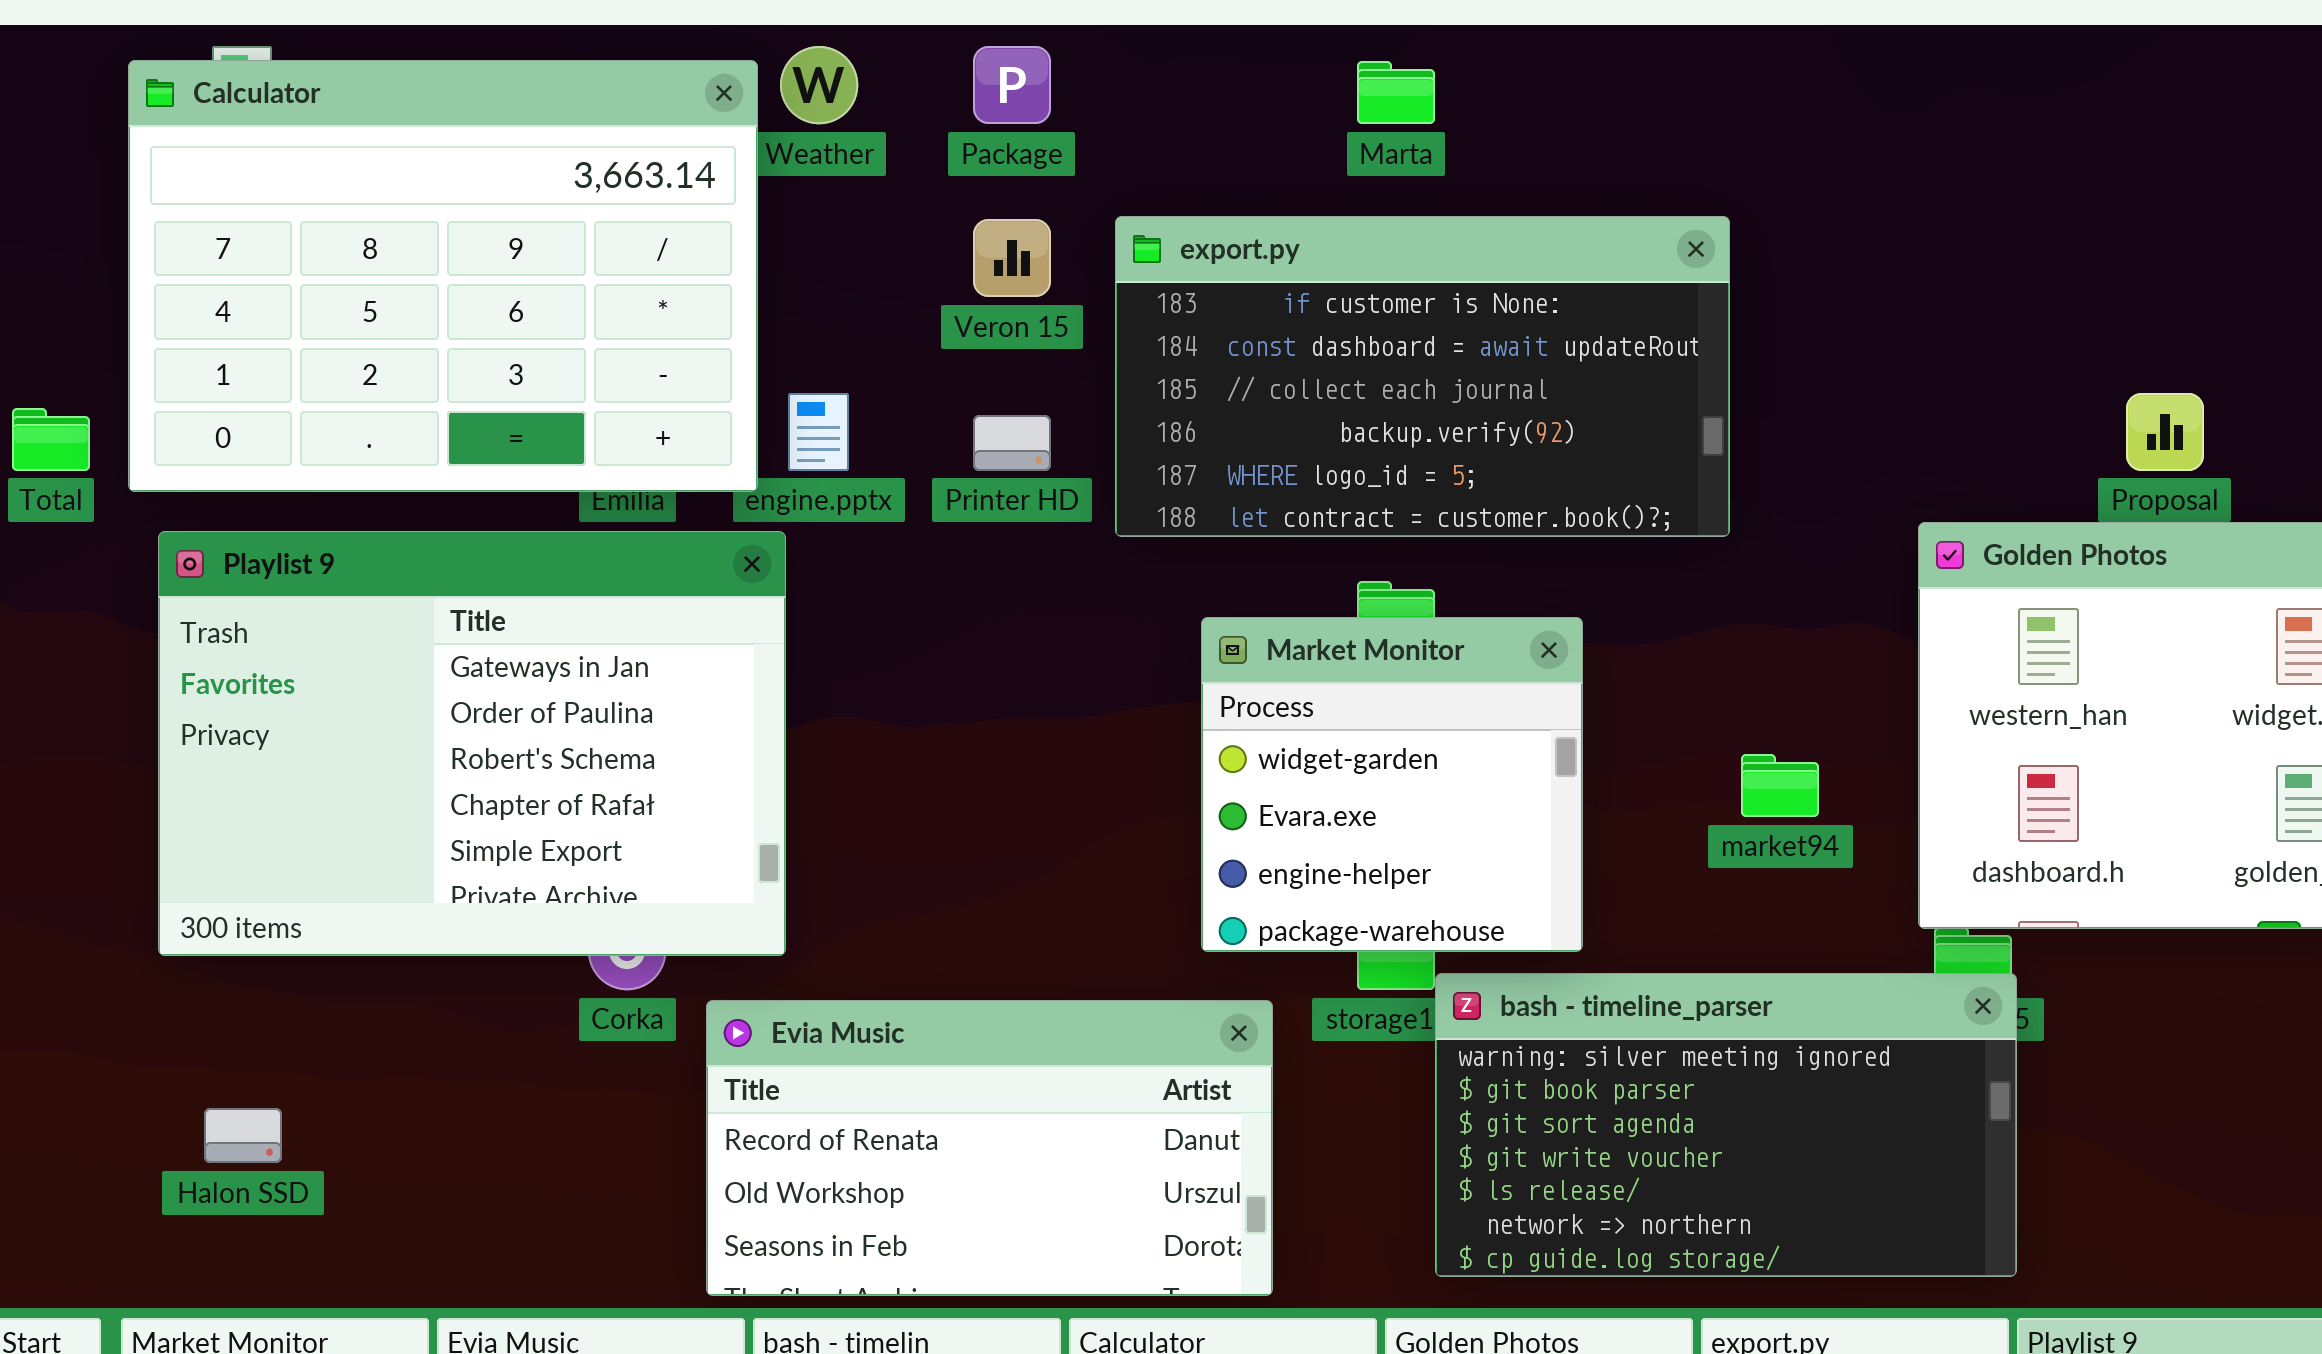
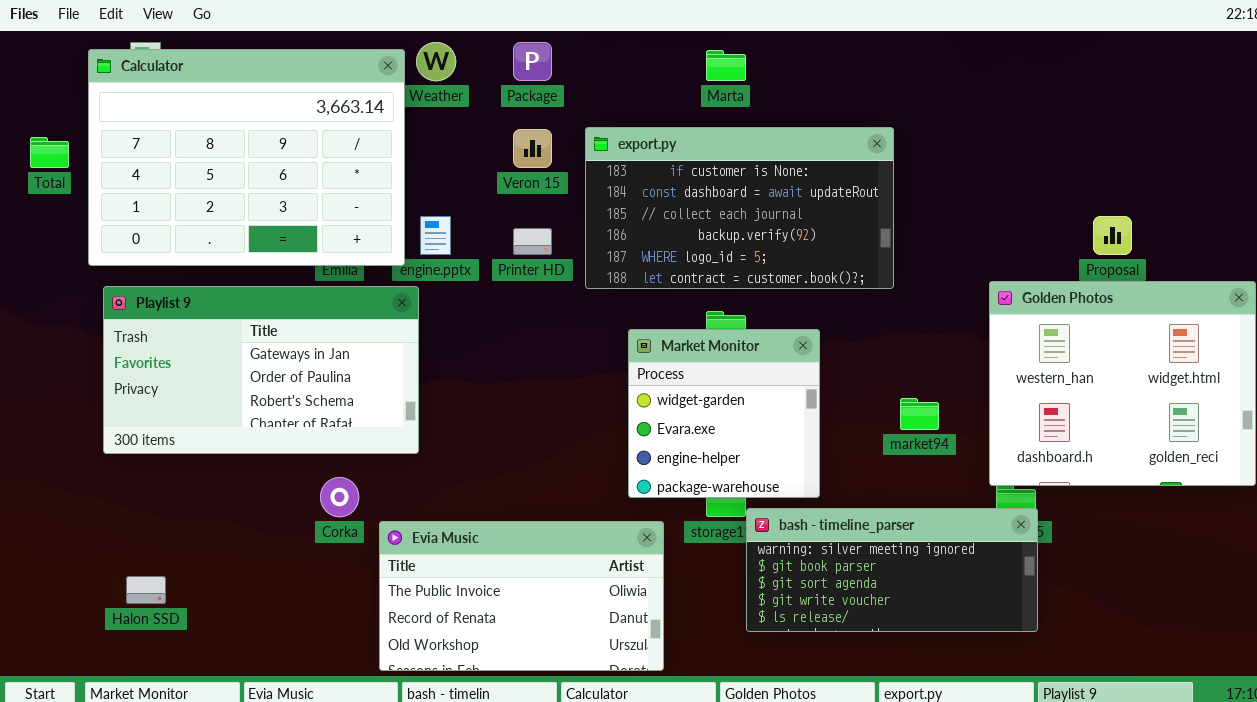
Total: [12,408,90,471] -> [30,137,69,168], moved
Playlist 9: [158,531,786,956] -> [103,286,419,454], resized
bash - timeline_parser: [1435,973,2017,1277] -> [746,508,1038,632], resized
Evia Music: [706,1000,1273,1296] -> [379,521,664,671], scrolled up 1 row

